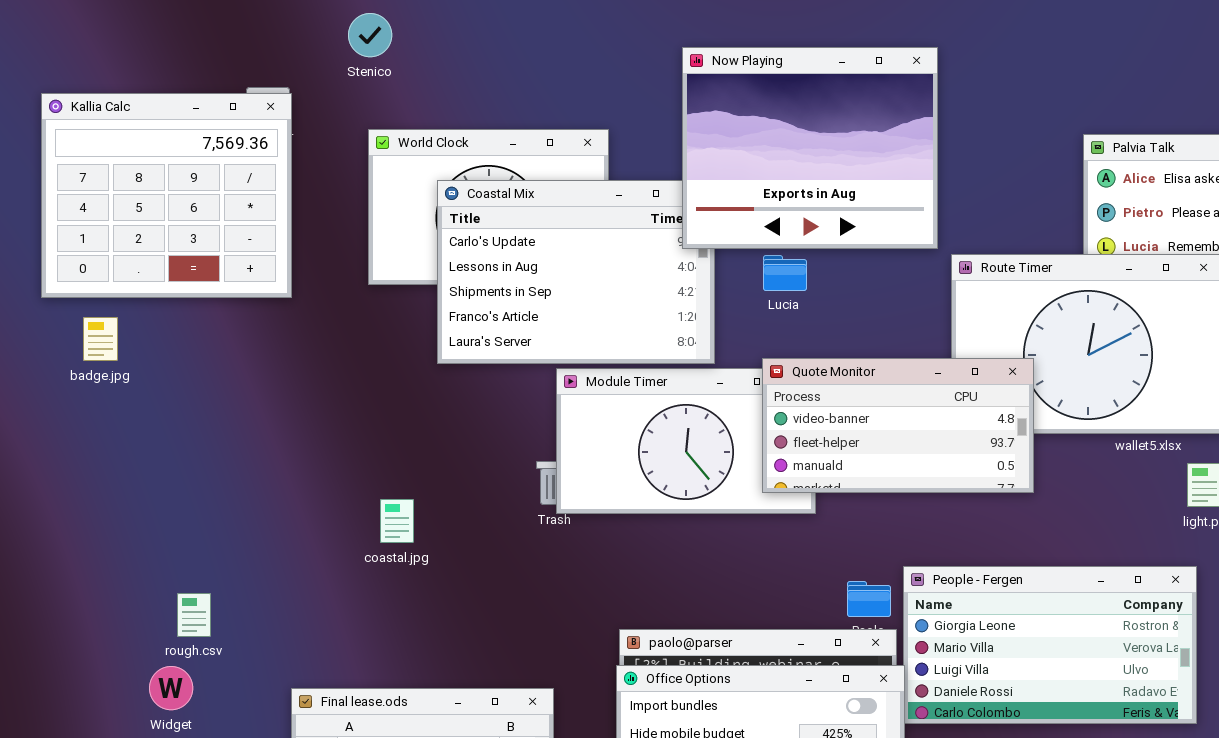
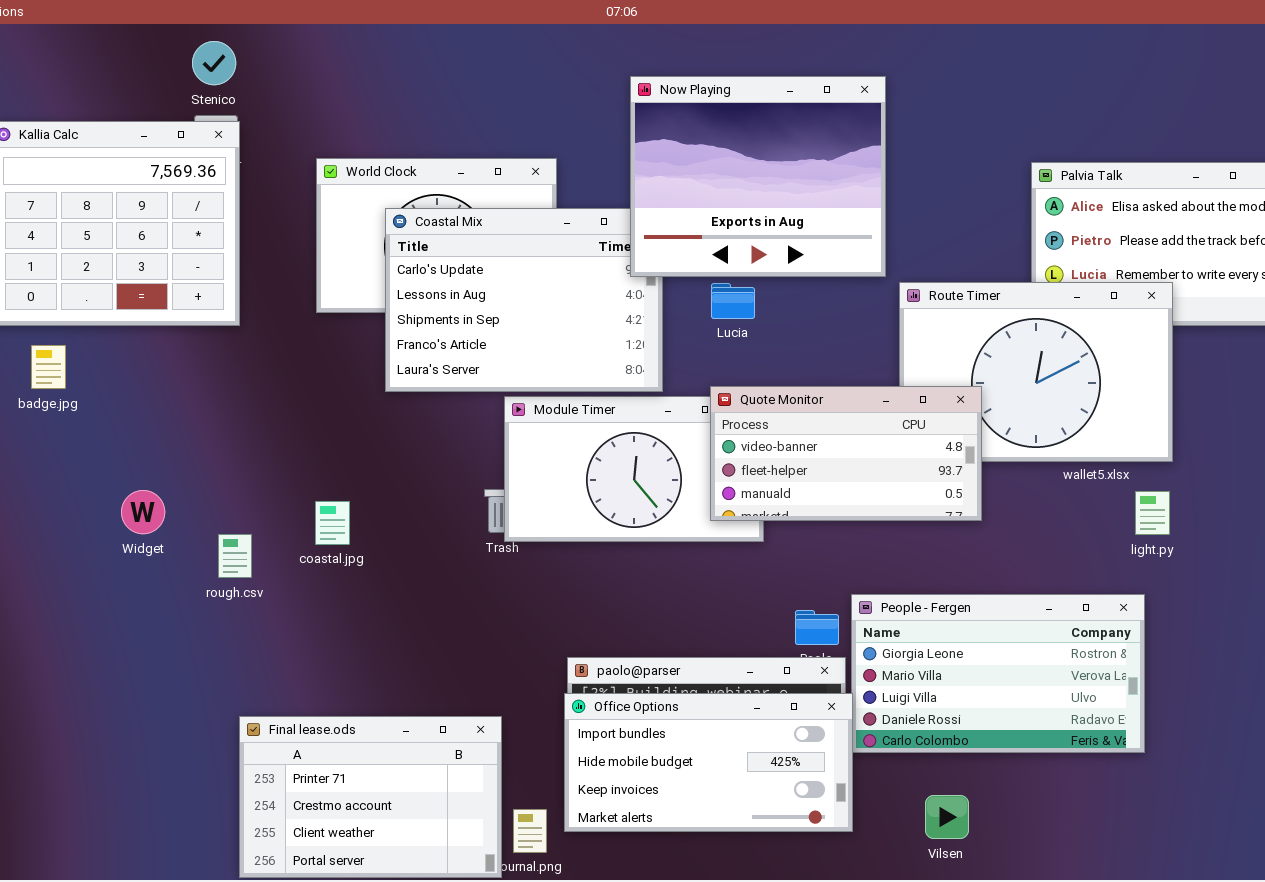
Stenico: [348,13,392,57] -> [192,41,236,85], moved
coastal.jpg: [380,499,414,543] -> [315,501,350,545], moved
rough.csv: [177,593,211,637] -> [218,534,252,578], moved
Widget: [149,666,193,710] -> [121,490,165,534], moved

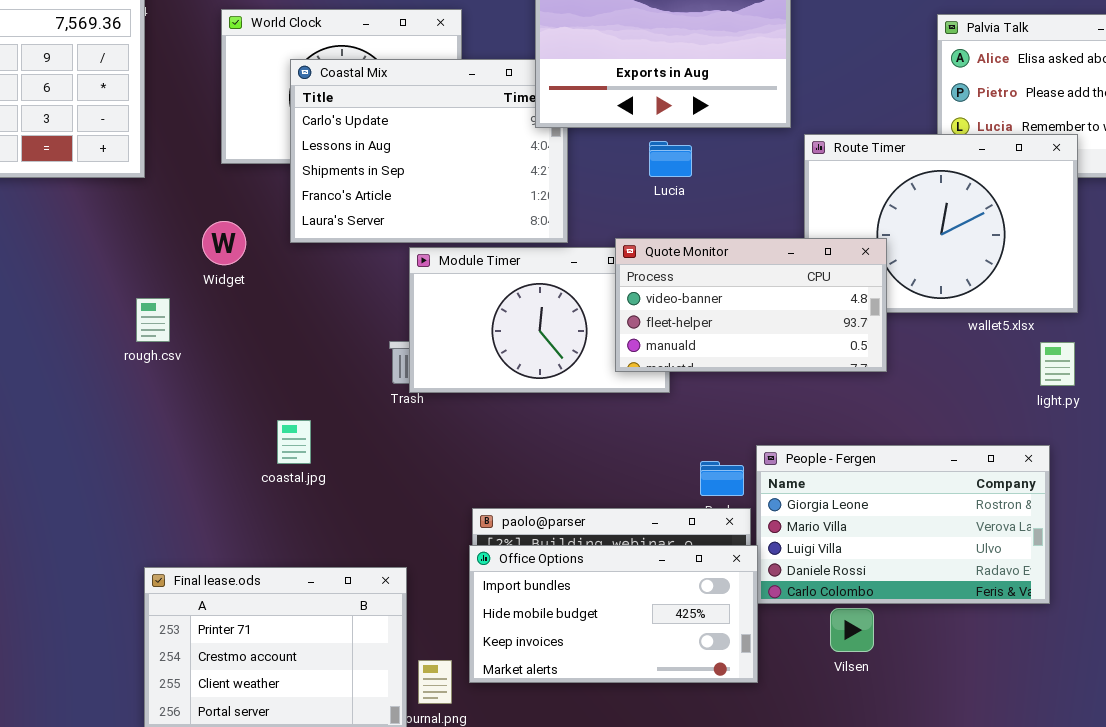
Lucia: [711,283,755,319] -> [649,141,692,177], moved
Widget: [121,490,165,534] -> [202,221,246,265], moved
coastal.jpg: [315,501,350,545] -> [277,420,311,464], moved
rough.csv: [218,534,252,578] -> [136,298,170,342], moved
Vilsen: [925,795,969,839] -> [830,608,874,652], moved

